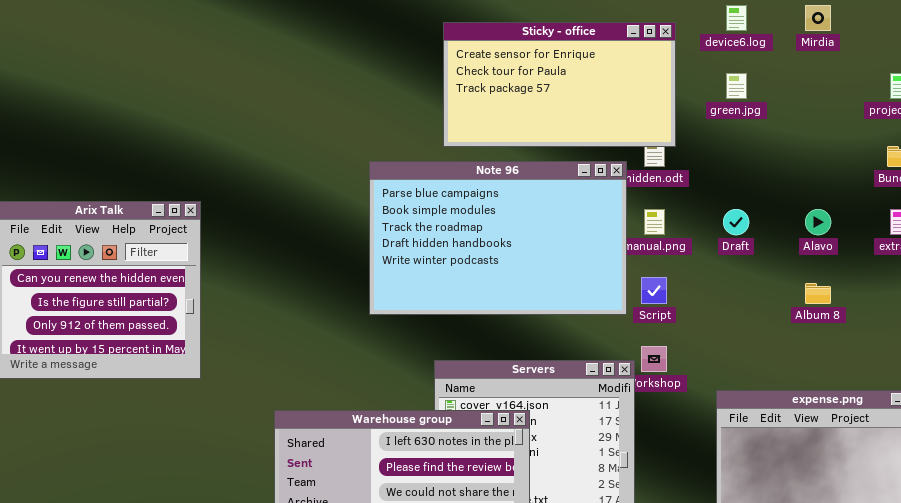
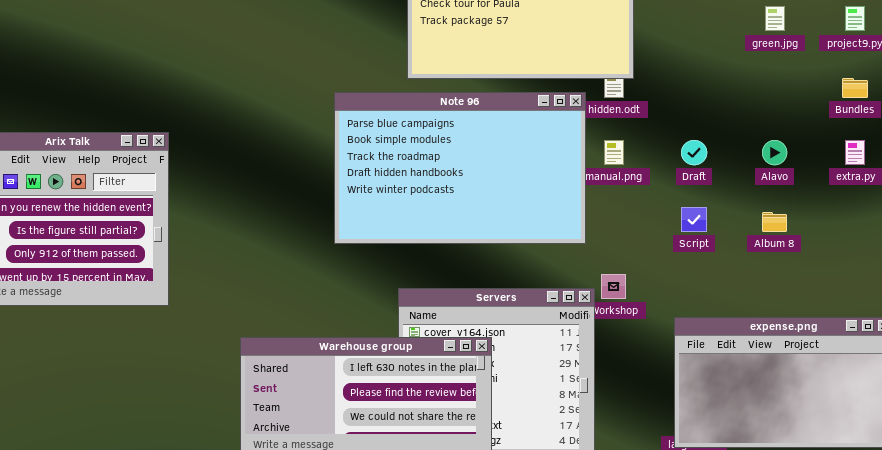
green.jpg: [726,73,747,99] -> [765,6,785,31], moved
Script: [641,277,667,304] -> [681,207,707,232], moved

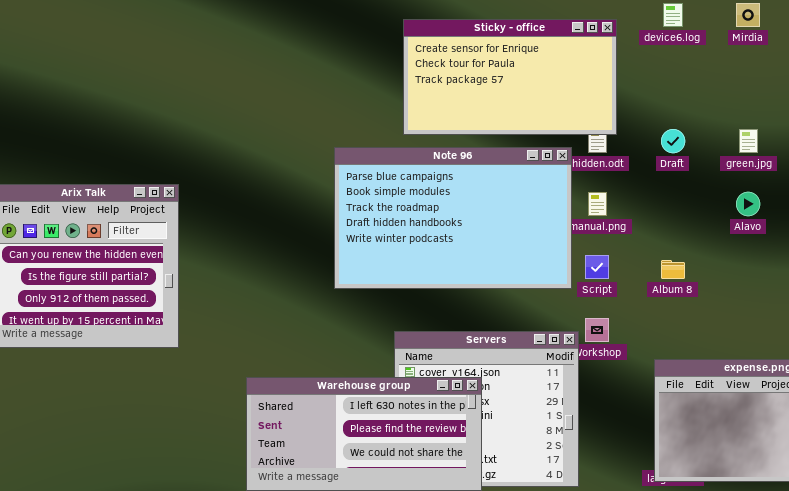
green.jpg: [765,6,785,31] -> [739,129,758,153], moved
Draft: [681,140,707,165] -> [661,129,685,153], moved
Script: [681,207,707,232] -> [585,255,609,279], moved
Album 8: [762,212,787,232] -> [661,260,685,279], moved

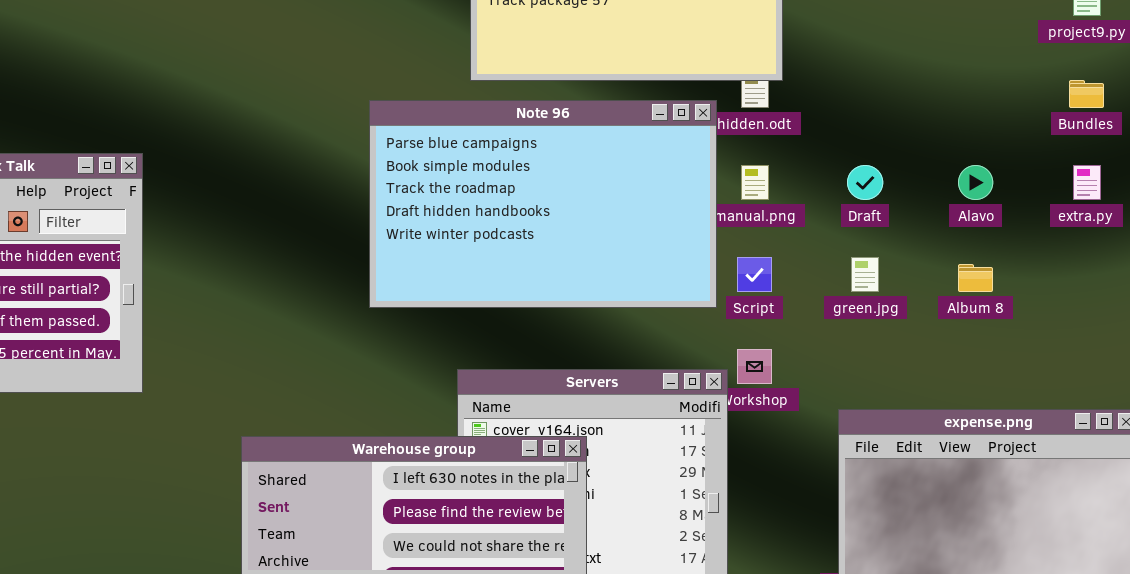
Draft: [661,129,685,153] -> [847,165,883,200], moved
green.jpg: [739,129,758,153] -> [851,257,879,292], moved
Album 8: [661,260,685,279] -> [958,264,993,292], moved

